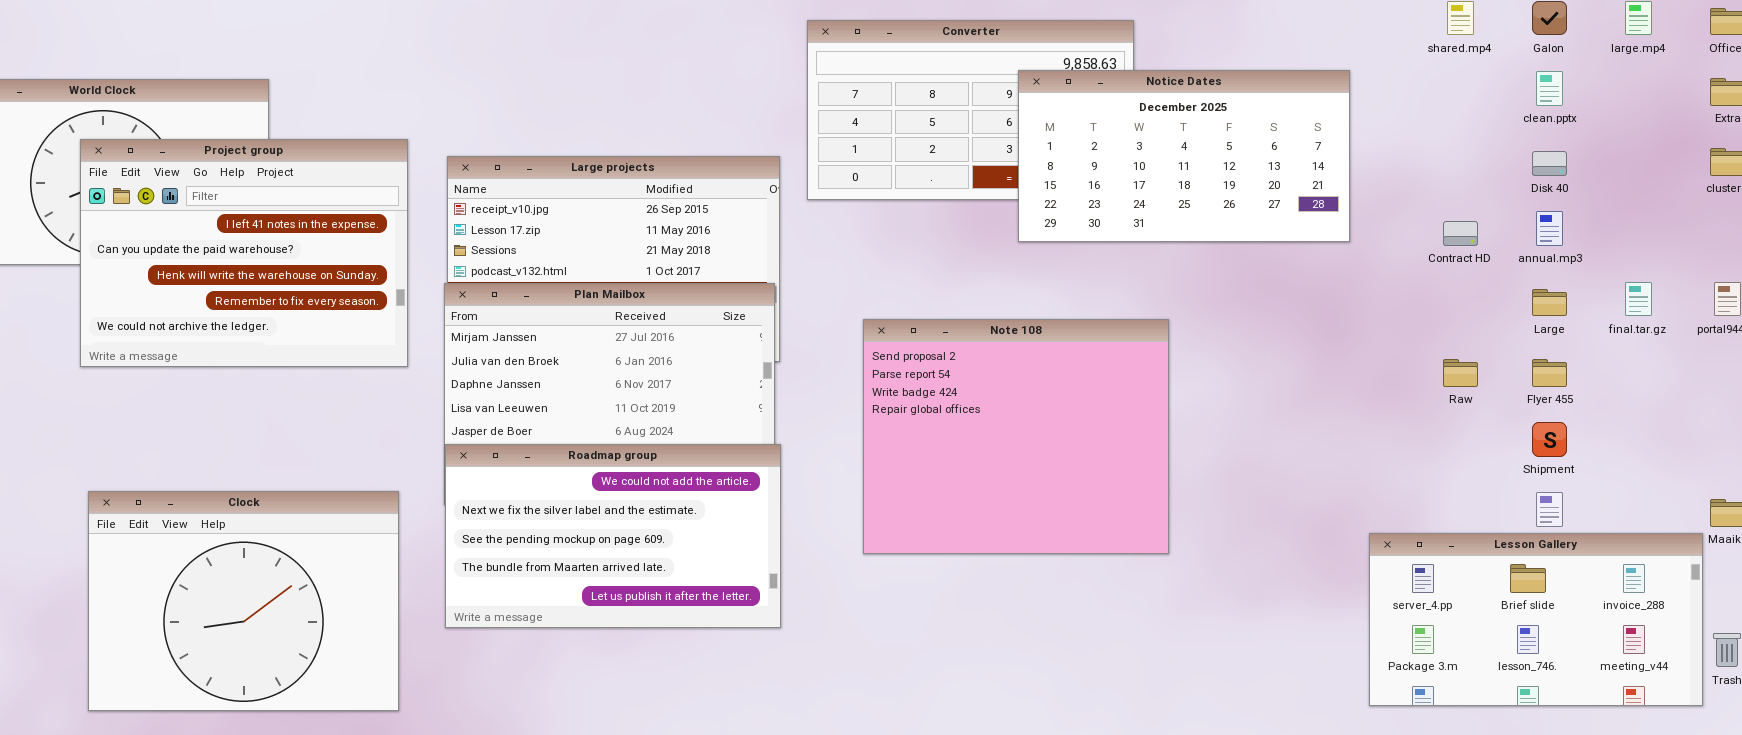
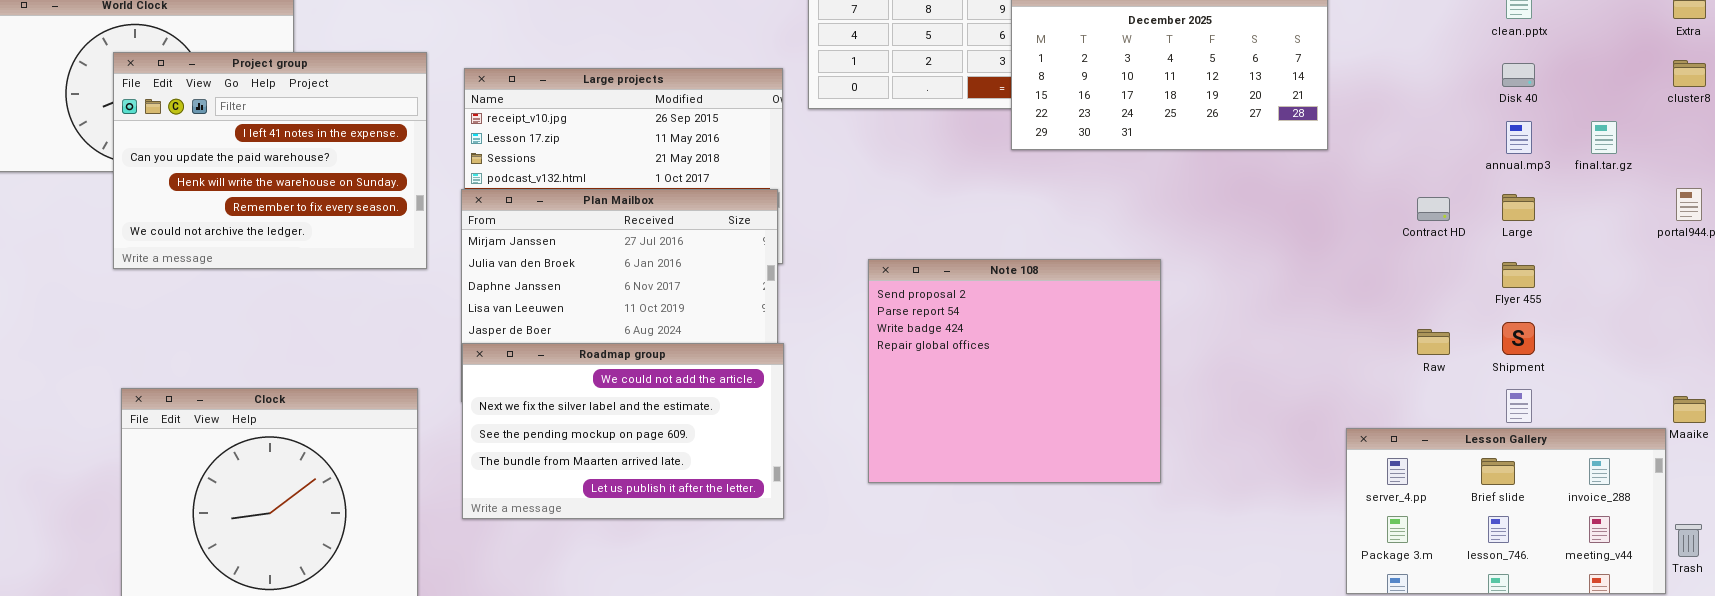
Contract HD: [1443,221,1478,246] -> [1417,197,1450,221], moved
final.tar.gz: [1625,282,1652,316] -> [1591,121,1617,154], moved
Note 108: [863,319,1169,554] -> [868,259,1161,483], moved
Raw: [1443,359,1478,387] -> [1417,329,1450,355], moved

